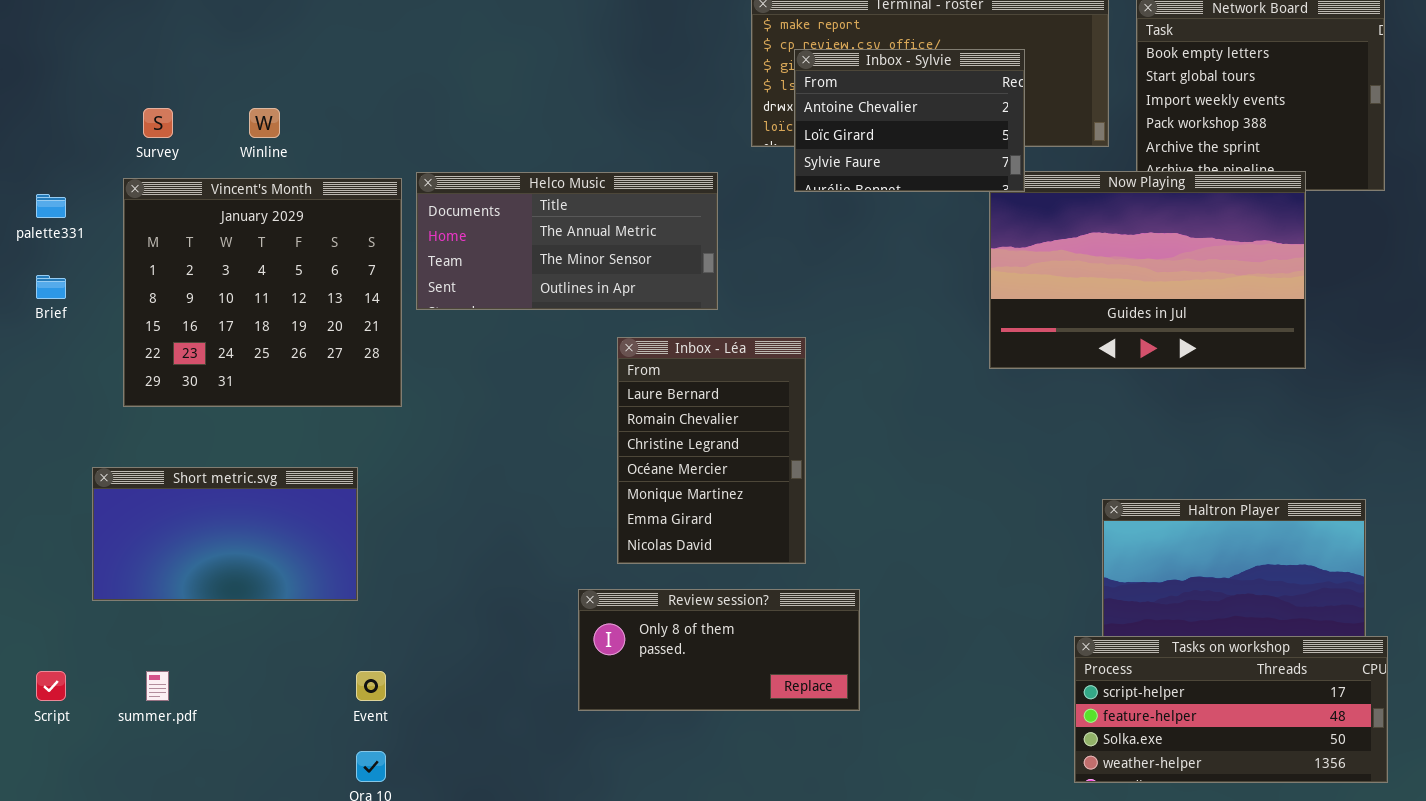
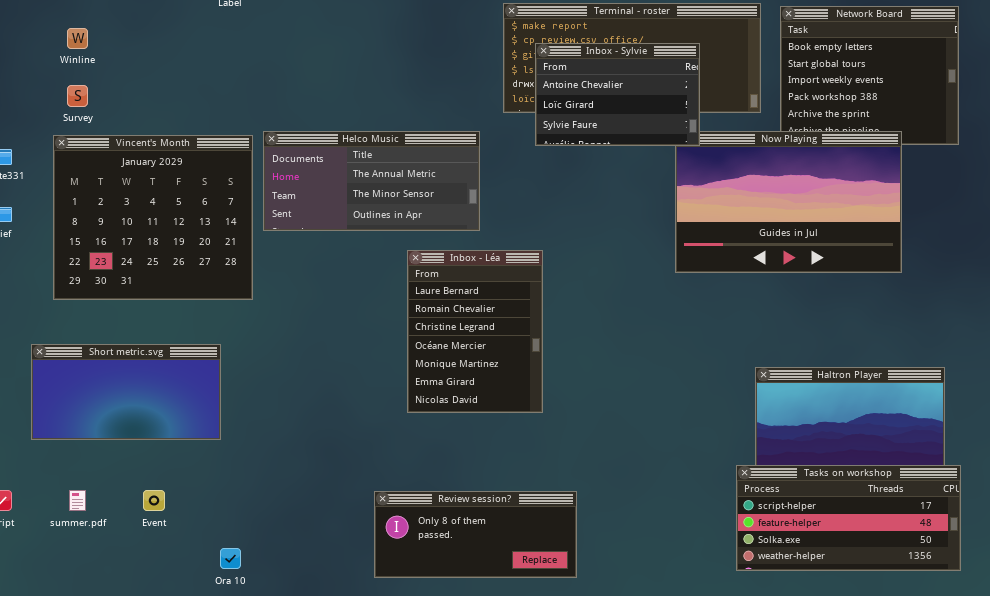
Winline: [249,108,280,138] -> [67,28,88,49], moved
Review session?: [578,589,860,711] -> [374,491,577,578], moved
Event: [356,671,386,701] -> [143,490,165,511], moved

